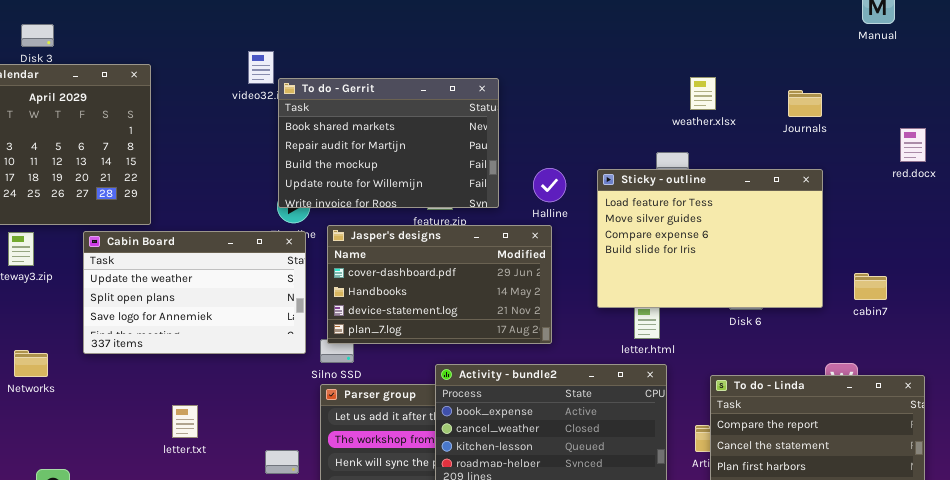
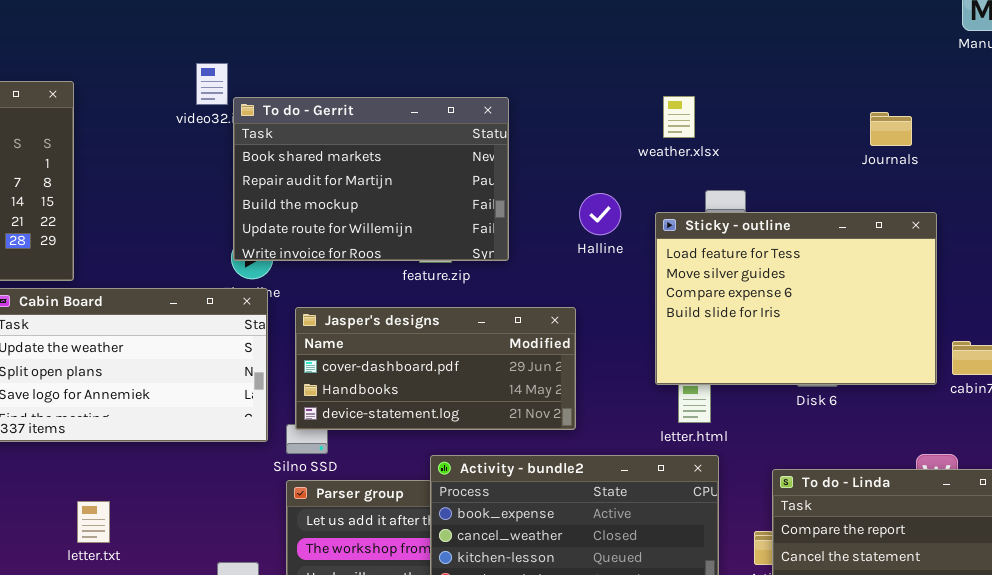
weather.xlsx: [690,77,716,110] -> [663,96,695,138], moved
Halline: [533,168,566,202] -> [579,193,621,235], moved
Sticky - outline: [597,169,823,308] -> [655,212,937,385], moved
Jasper's designs: [327,225,552,344] -> [295,307,576,430], resized
letter.txt: [172,405,198,438] -> [77,501,110,543], moved

